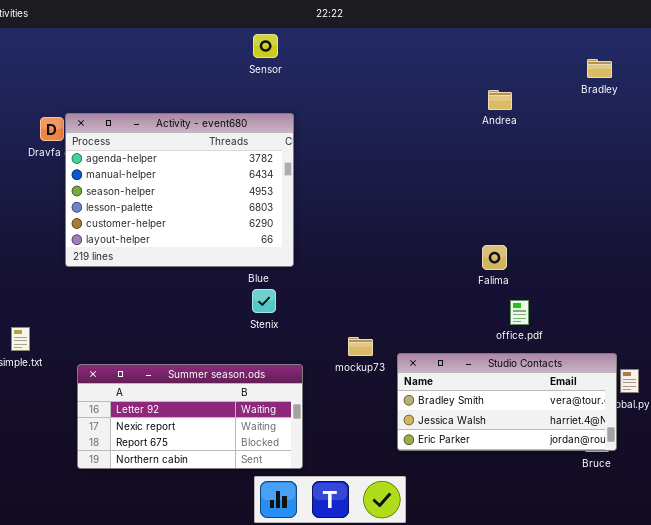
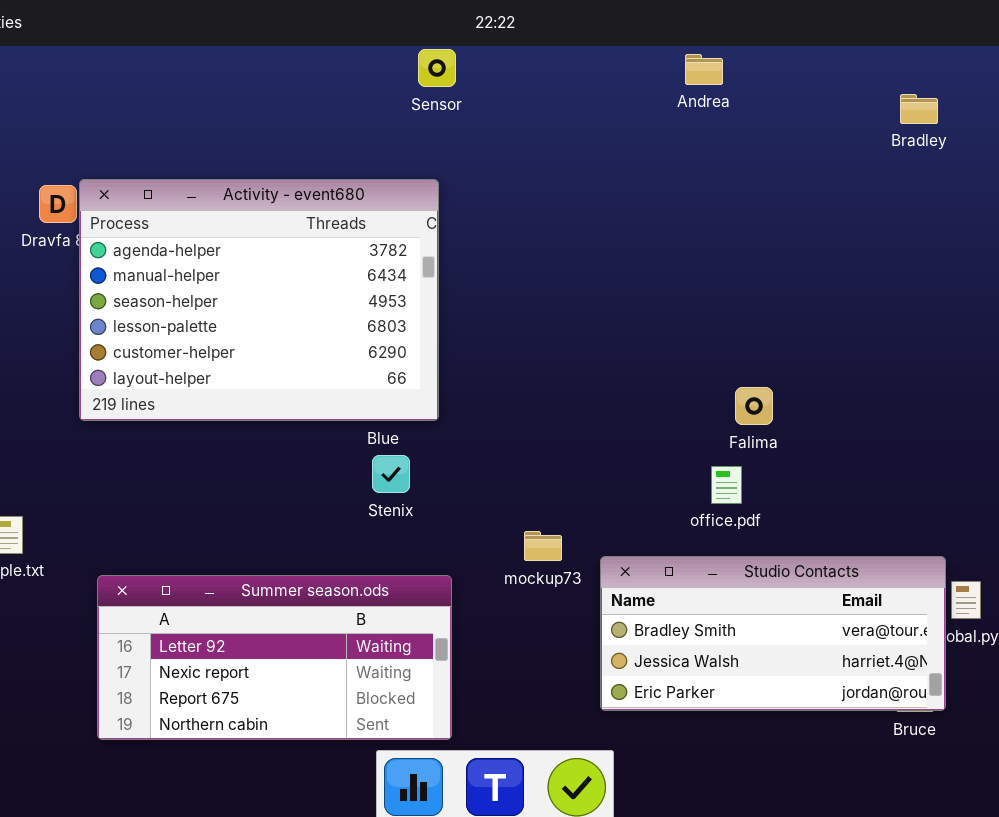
Sensor: [253,34,278,58] -> [418,49,456,87], moved
Andrea: [488,90,512,110] -> [685,54,723,85], moved
office.pdf: [510,300,529,325] -> [711,466,742,504], moved

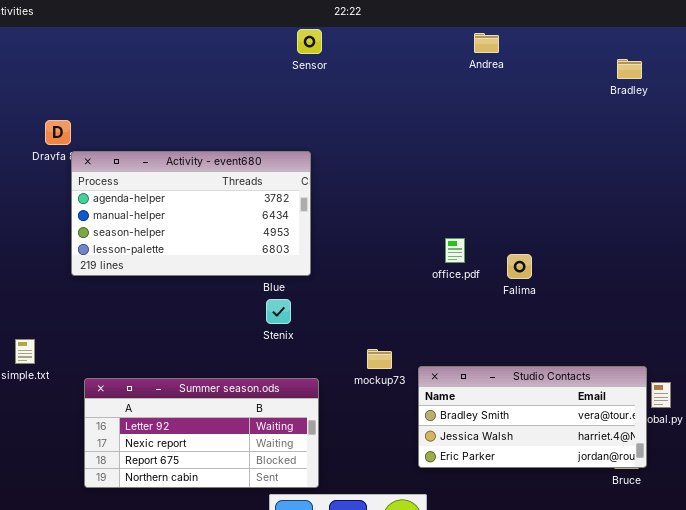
Activity - event680: [79,179,439,421] -> [71,151,311,276], resized
office.pdf: [711,466,742,504] -> [445,238,465,263], moved

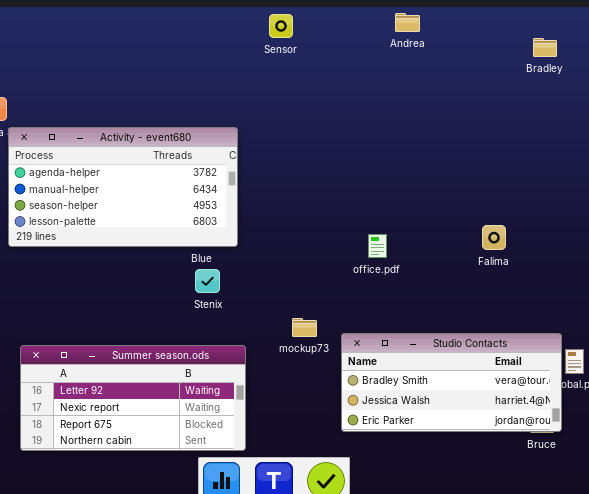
Sensor: [297,29,322,54] -> [269,14,293,38], moved
office.pdf: [445,238,465,263] -> [368,234,387,258], moved
Falima: [507,254,532,279] -> [482,225,506,250], moved

